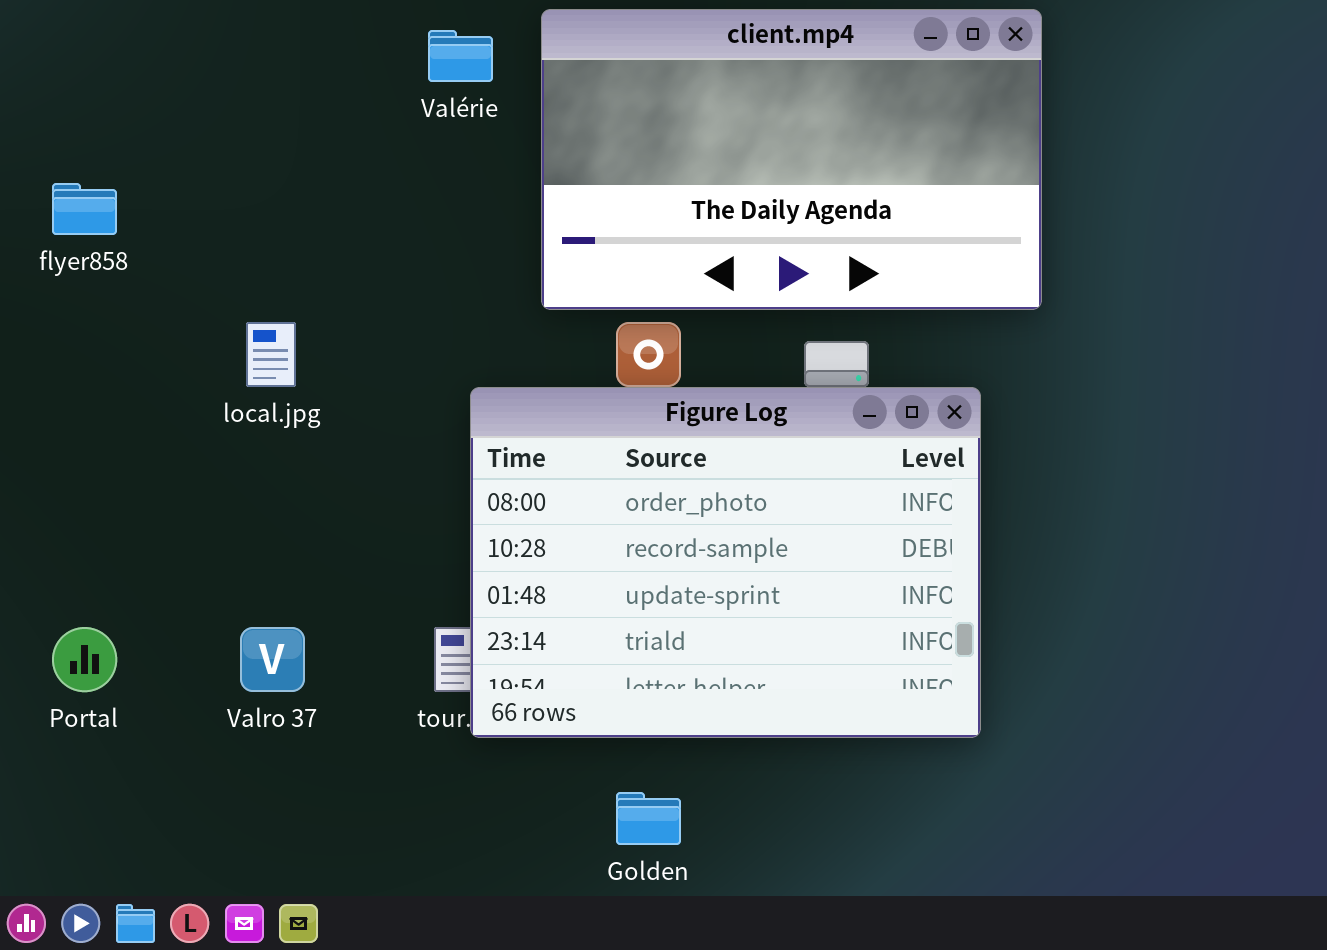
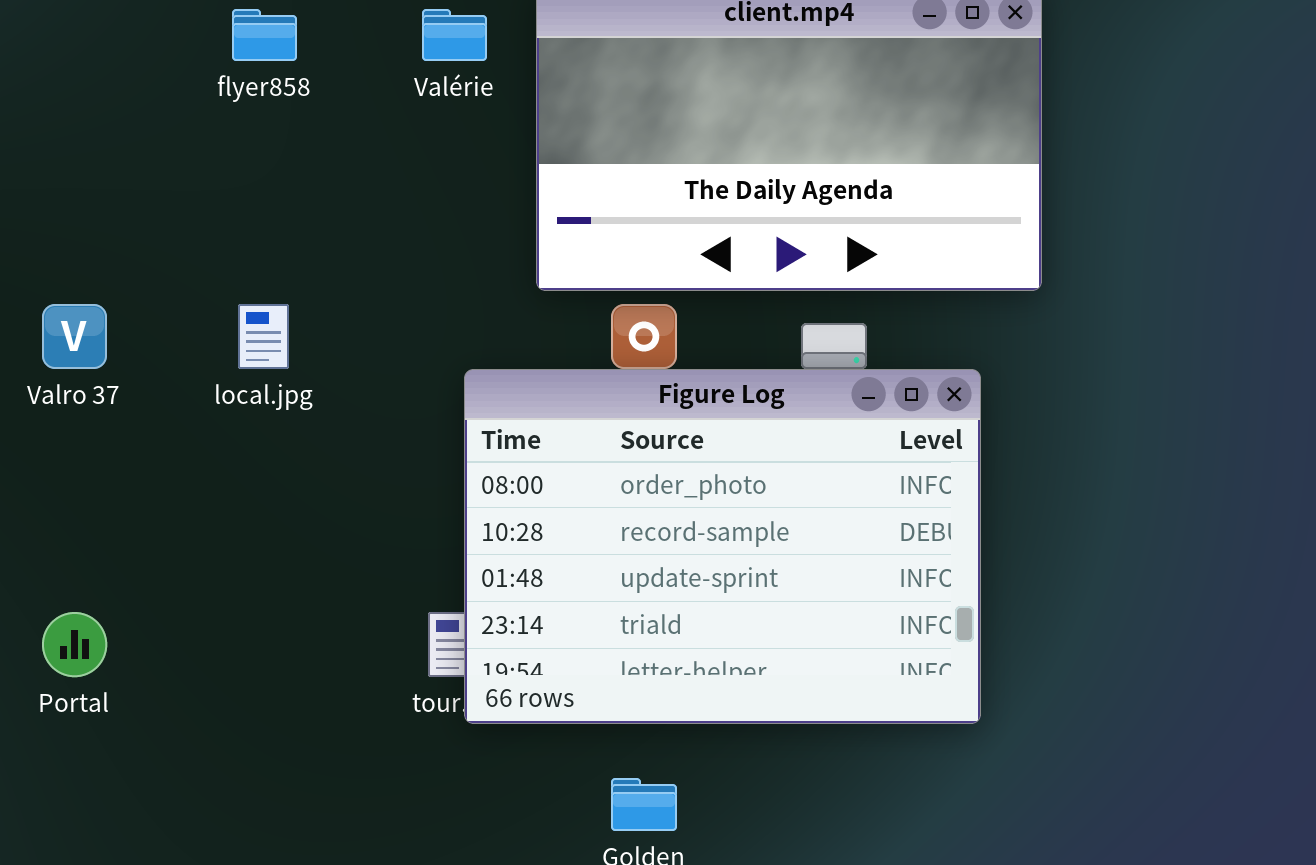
flyer858: [52,183,117,235] -> [232,9,297,61], moved
Valro 37: [240,627,305,692] -> [42,304,107,369], moved

